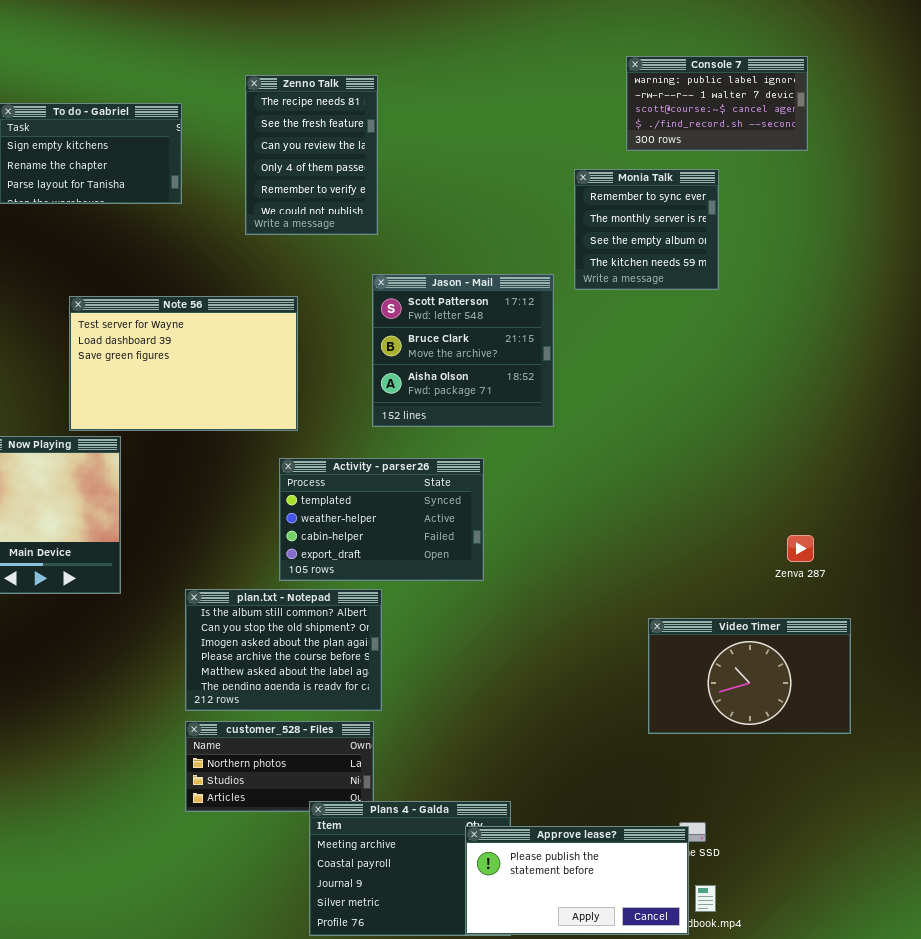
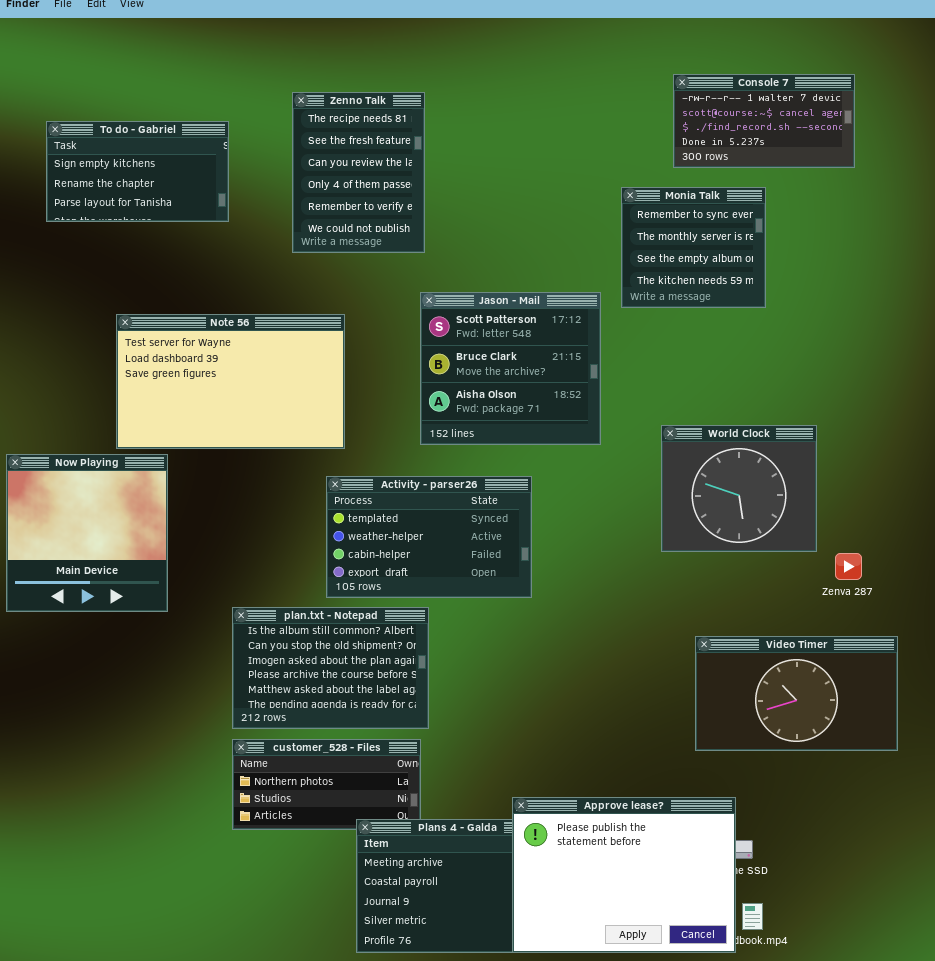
Console 7: [626,56,808,151] -> [673,74,855,168], scrolled down 1 row
World Clock: none -> [661,425,817,552], opened
Approve lease?: [465,826,689,935] -> [512,797,736,953], resized

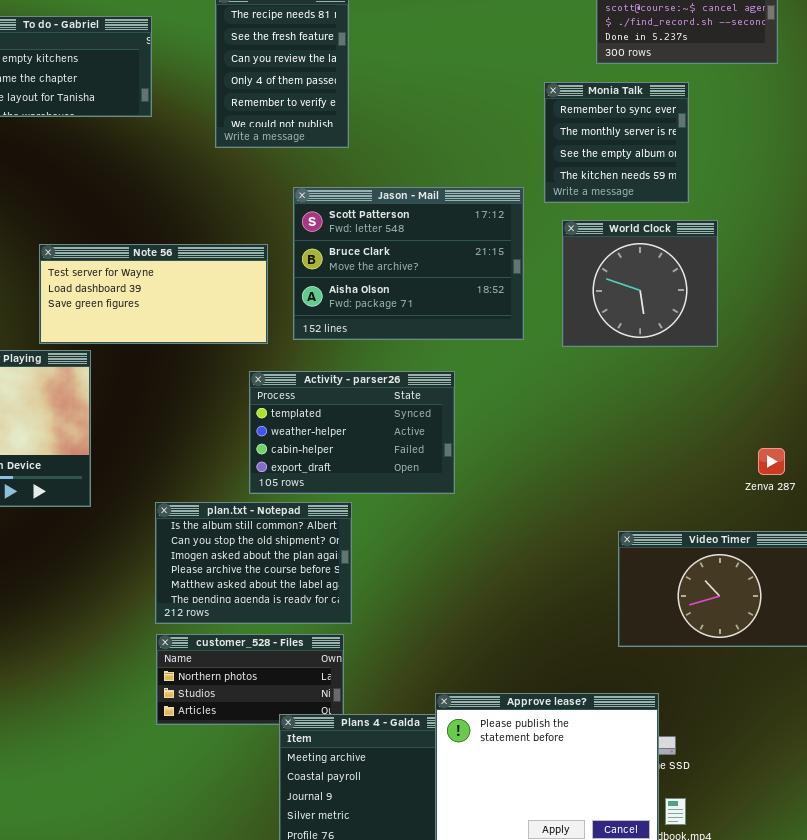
Jason - Mail: [420,292,601,445] -> [293,187,524,340], resized
Note 56: [116,314,345,449] -> [39,244,268,344], resized
World Clock: [661,425,817,552] -> [562,220,718,347], moved

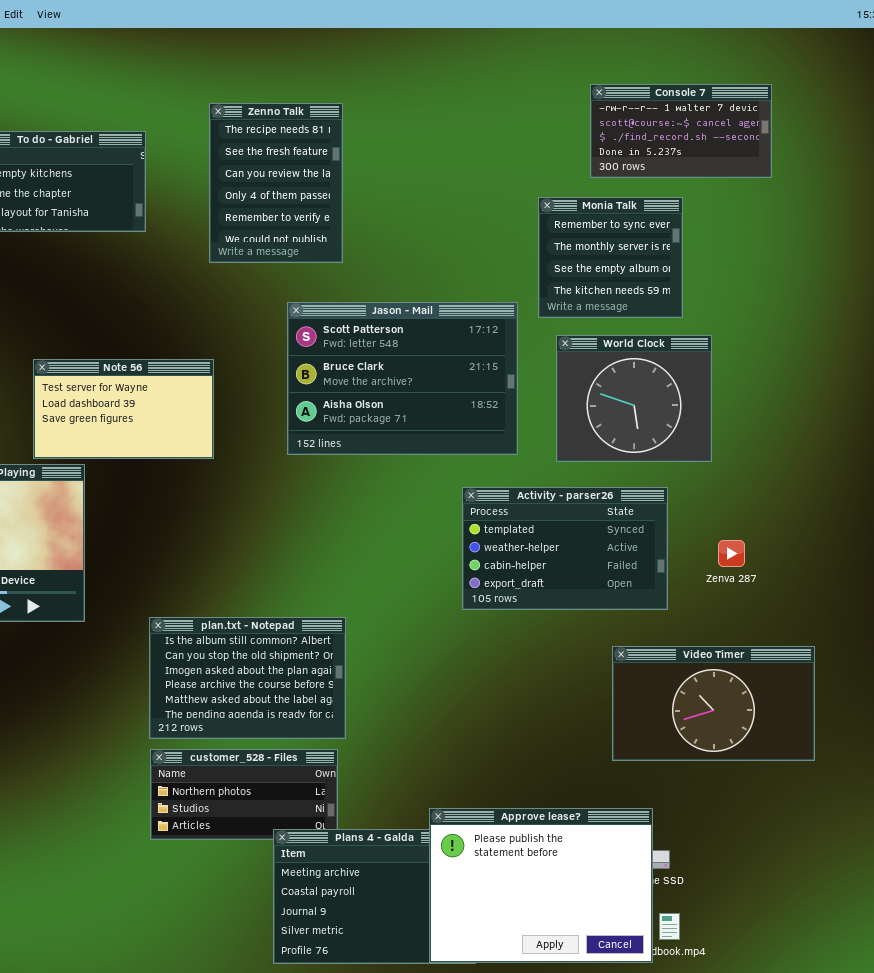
Note 56: [39,244,268,344] -> [33,359,214,459], resized
Activity - parser26: [249,371,455,494] -> [462,487,668,610], moved
Zenva 287: [758,448,785,475] -> [718,540,745,567], moved

